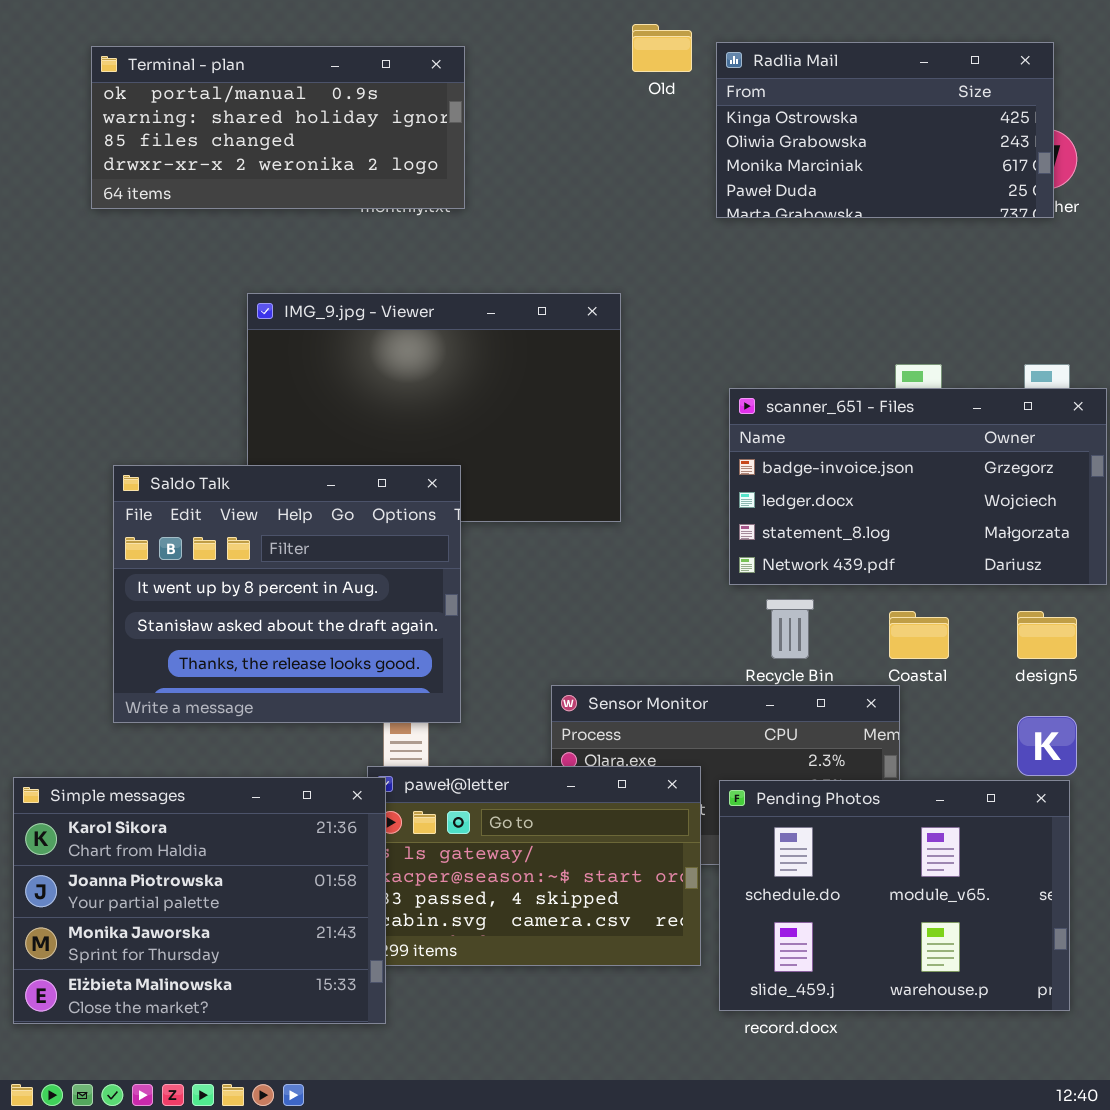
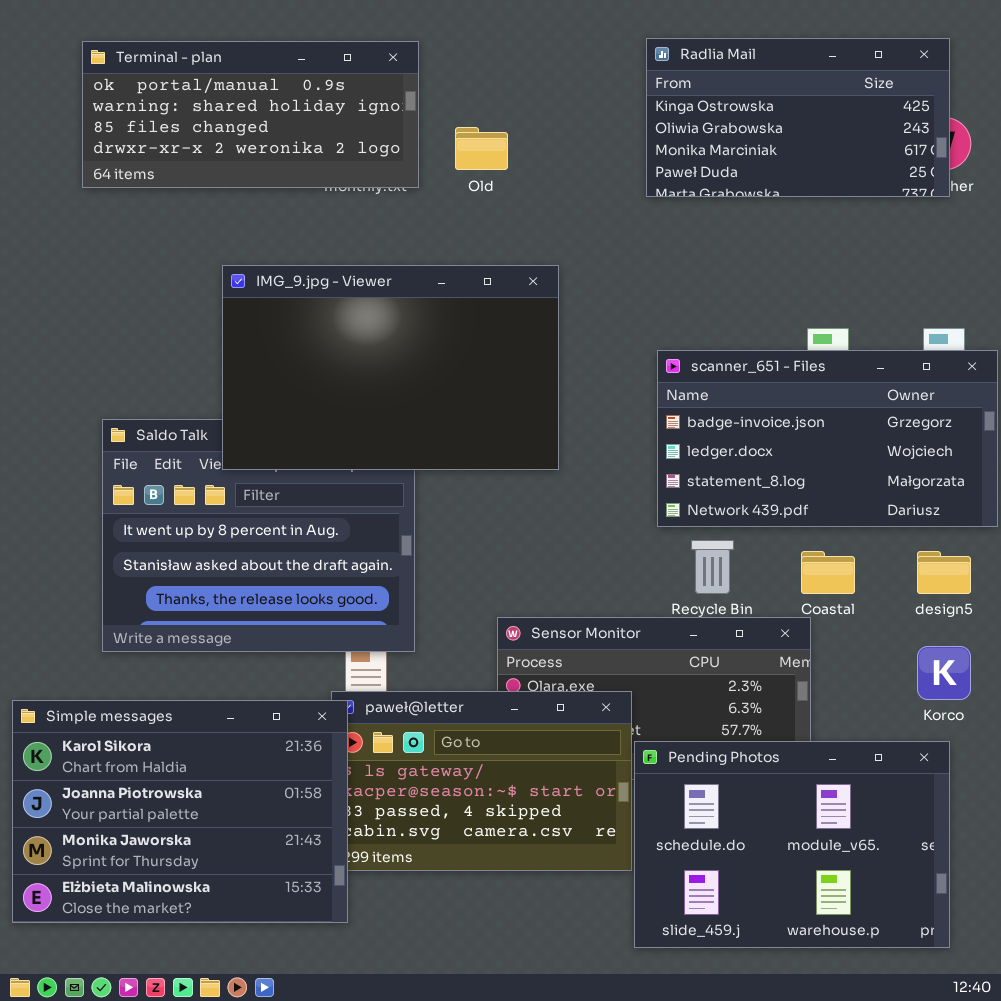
Old: [632,24,692,72] -> [455,127,508,170], moved
IMG_9.jpg - Viewer: [247,293,621,522] -> [222,265,559,470], raised
Pending Photos: [719,780,1070,1011] -> [634,741,950,948], moved

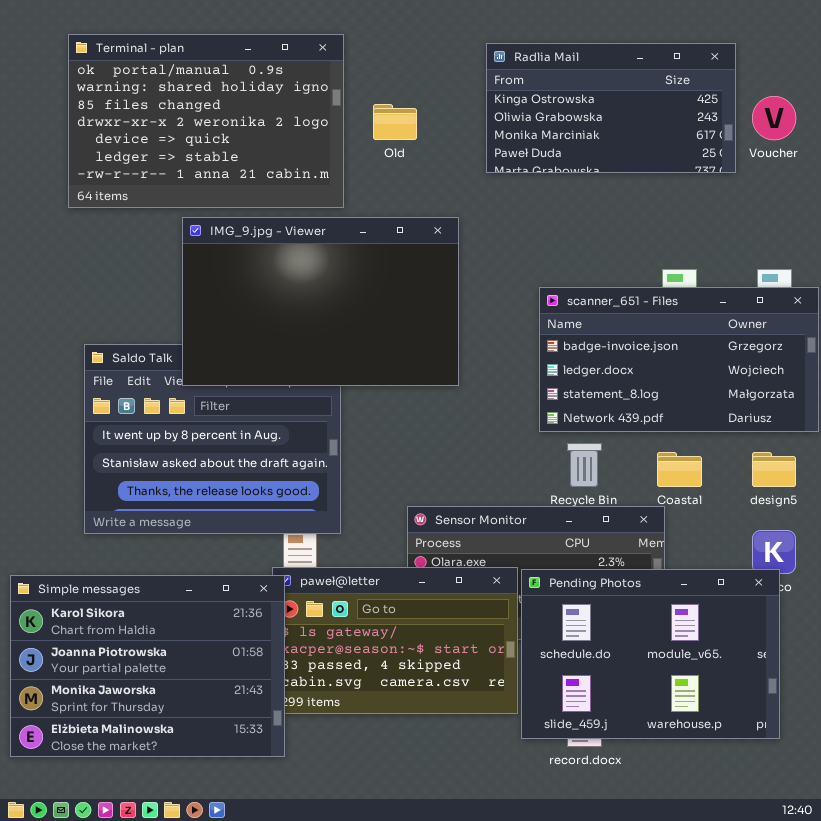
Radlia Mail: [646,38,950,197] -> [486,43,736,173], moved
Terminal - plan: [82,41,419,188] -> [68,34,344,208], resized
Pending Photos: [634,741,950,948] -> [521,569,780,739], moved

